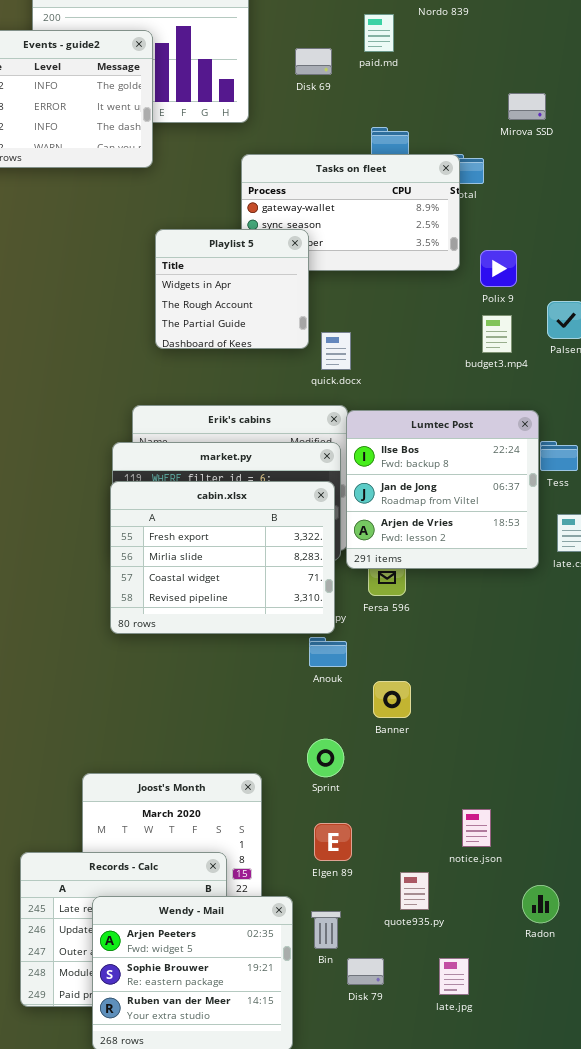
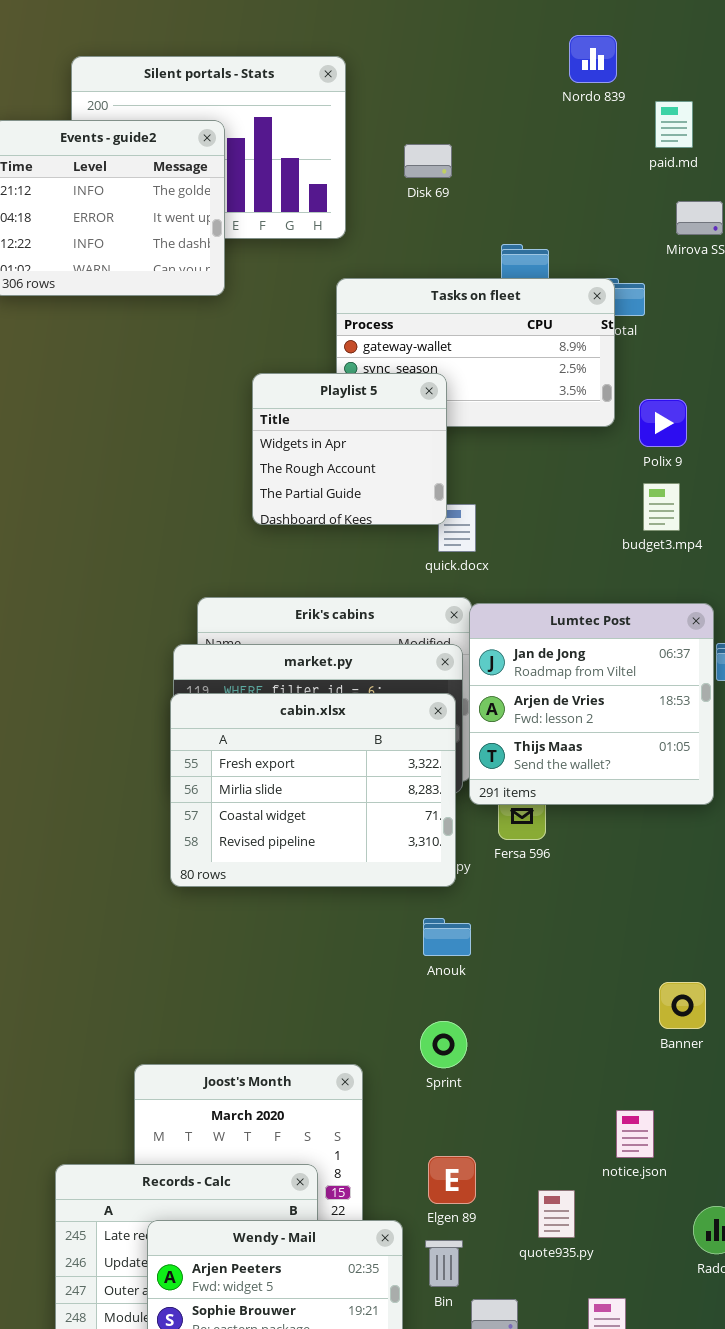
paid.md: [364,14,394,52] -> [655,101,693,148], moved
Playlist 5: [155,229,309,349] -> [252,373,447,525], moved
Lumtec Post: [346,410,539,569] -> [469,603,714,805], scrolled down 1 row
Anouk: [309,637,347,667] -> [423,918,471,956], moved
Banner: [373,681,411,718] -> [659,982,706,1029], moved
Elgen 89: [314,823,352,861] -> [428,1156,476,1204], moved

